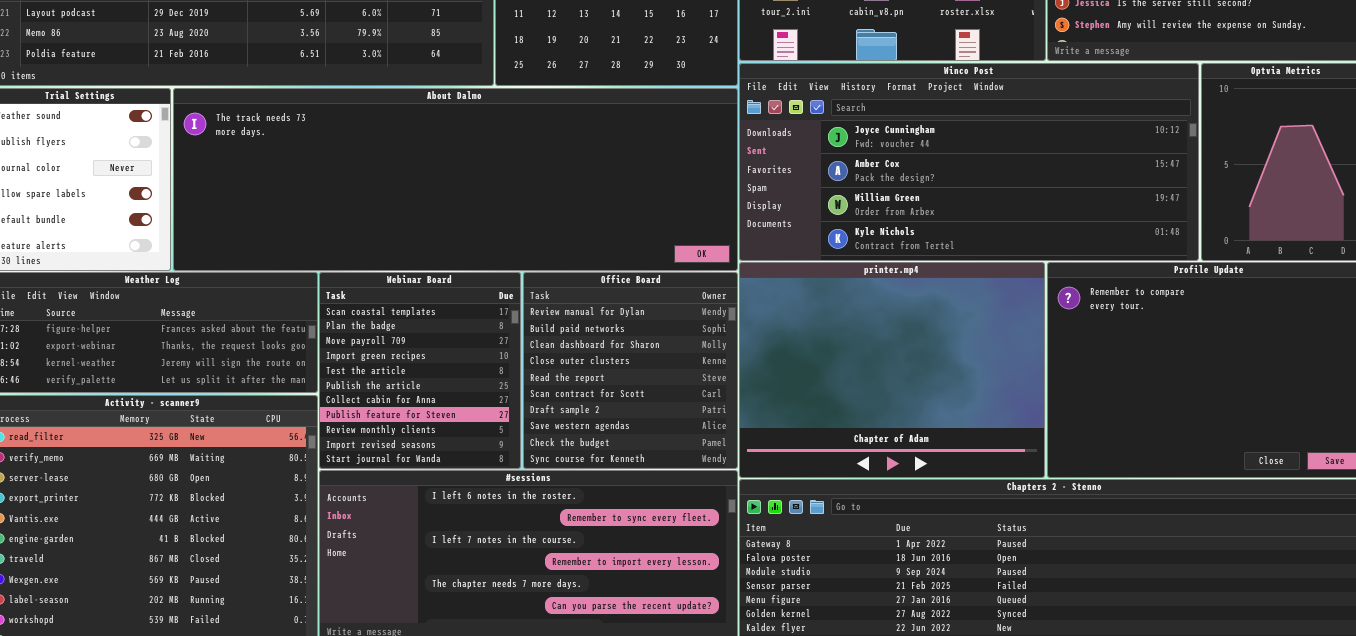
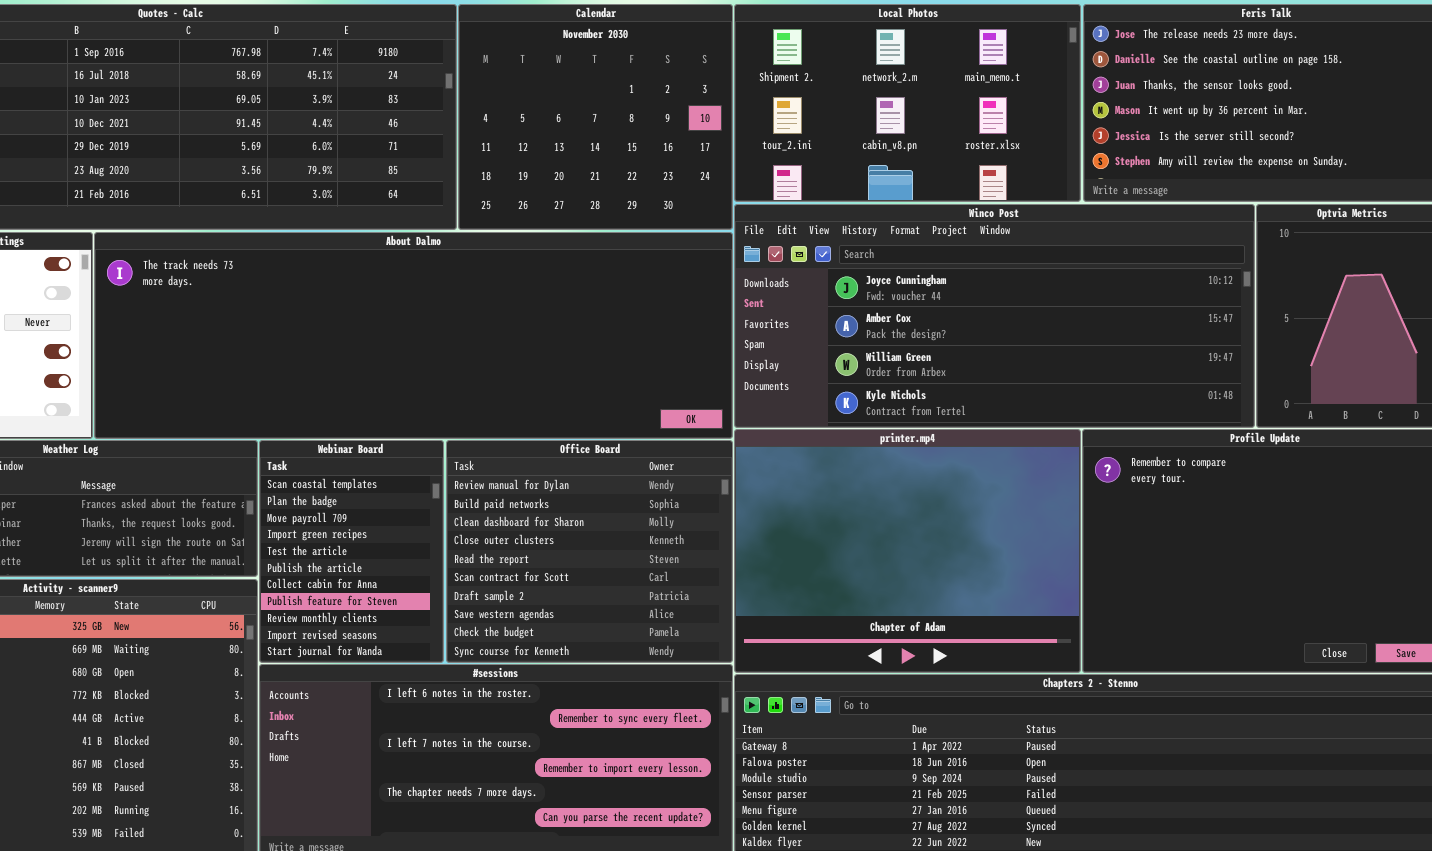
Webinar Board: [319,272,521,469] -> [259,440,444,663], resized
Office Board: [523,272,738,469] -> [446,440,733,663], resized

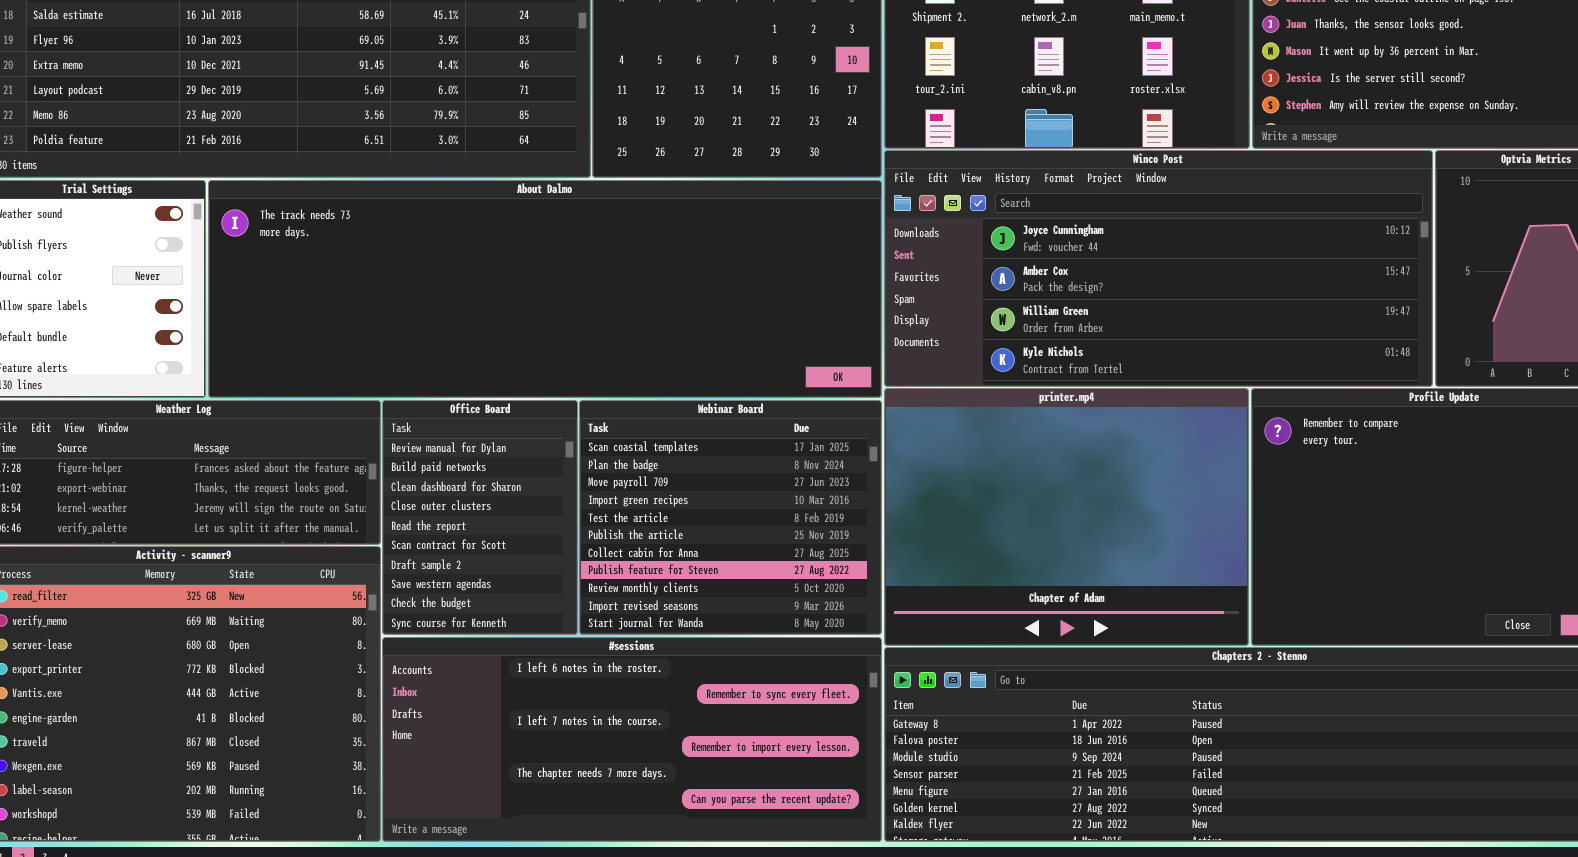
Webinar Board: [259,440,444,663] -> [579,400,882,635], moved, resized
Office Board: [446,440,733,663] -> [382,400,578,635], moved, resized

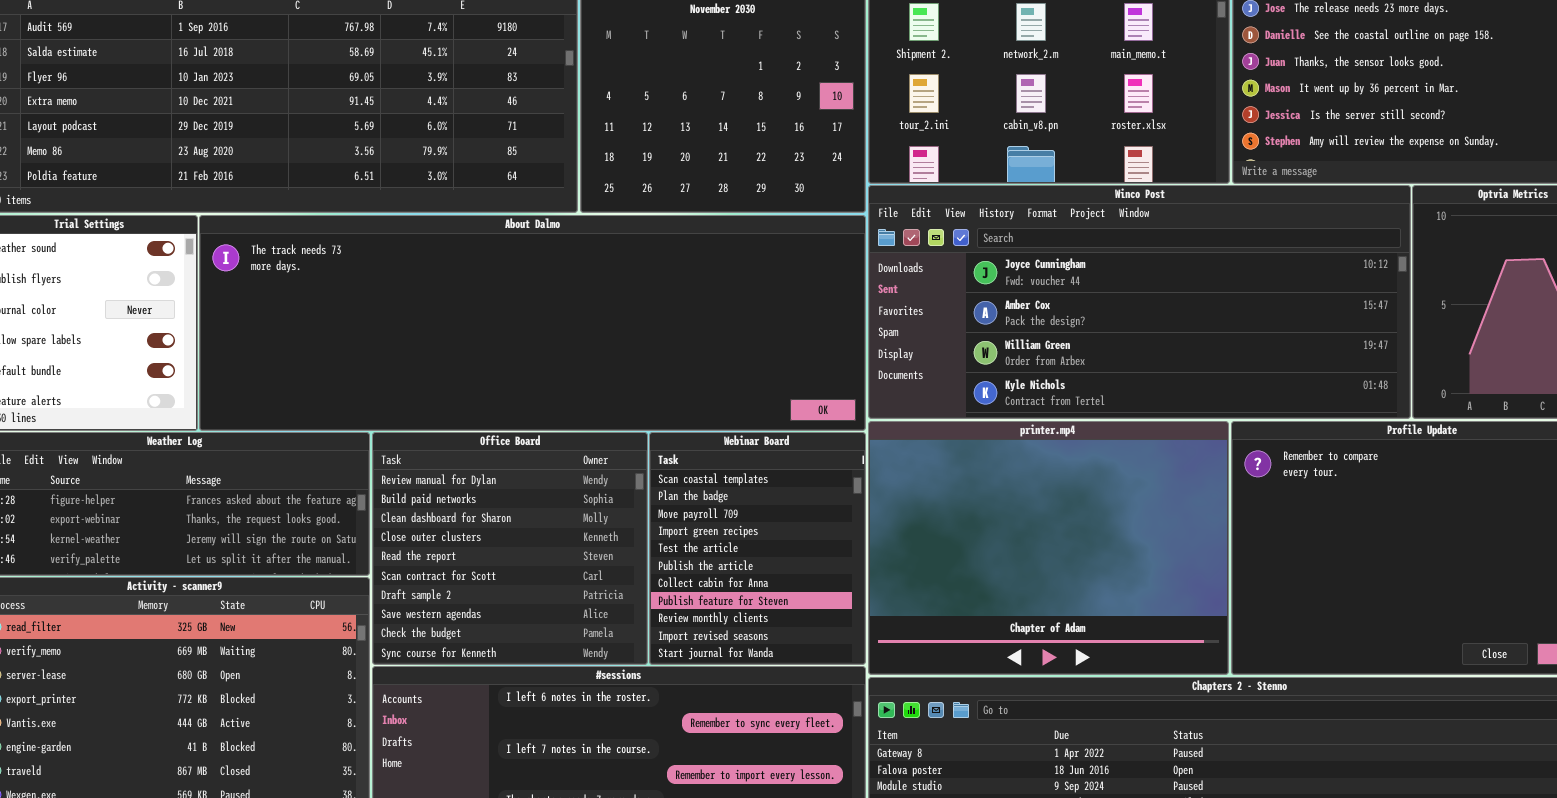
Office Board: [382,400,578,635] -> [372,432,648,665], resized
Webinar Board: [579,400,882,635] -> [649,432,866,665], resized

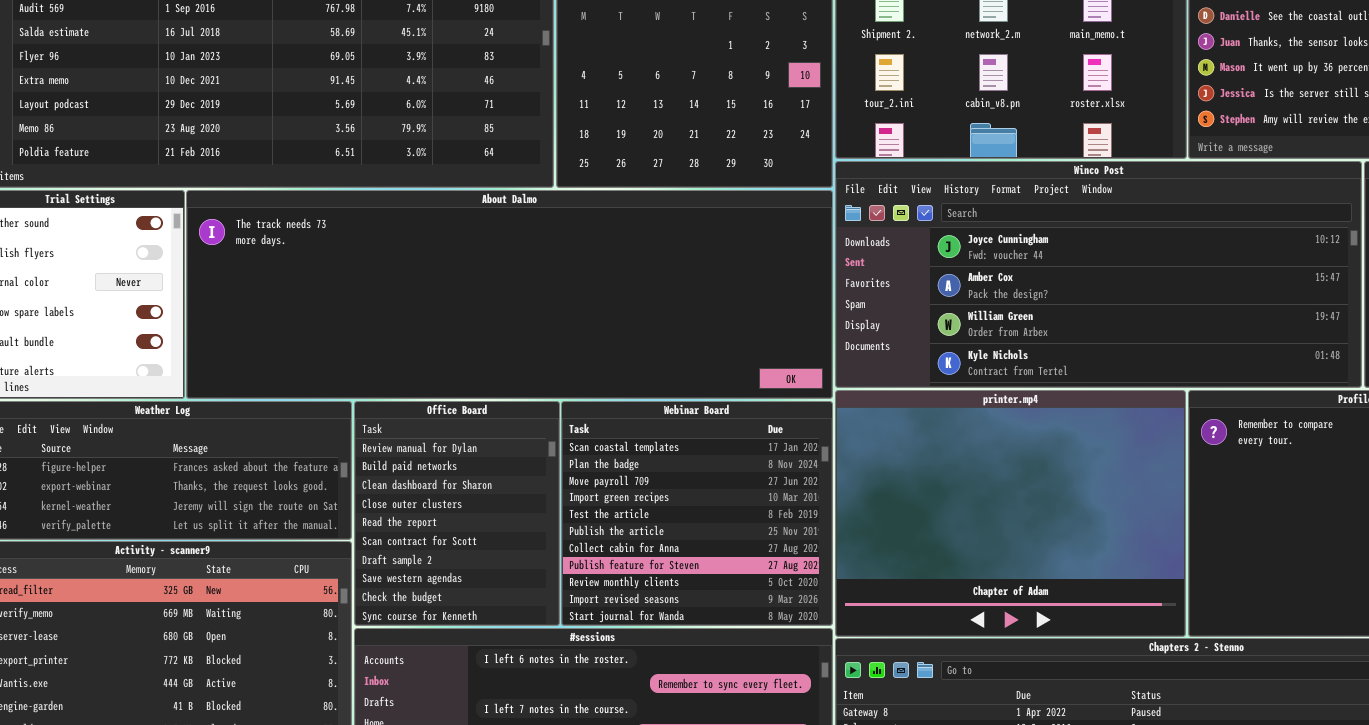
Office Board: [372,432,648,665] -> [354,401,560,626], resized
Webinar Board: [649,432,866,665] -> [561,401,833,626], resized

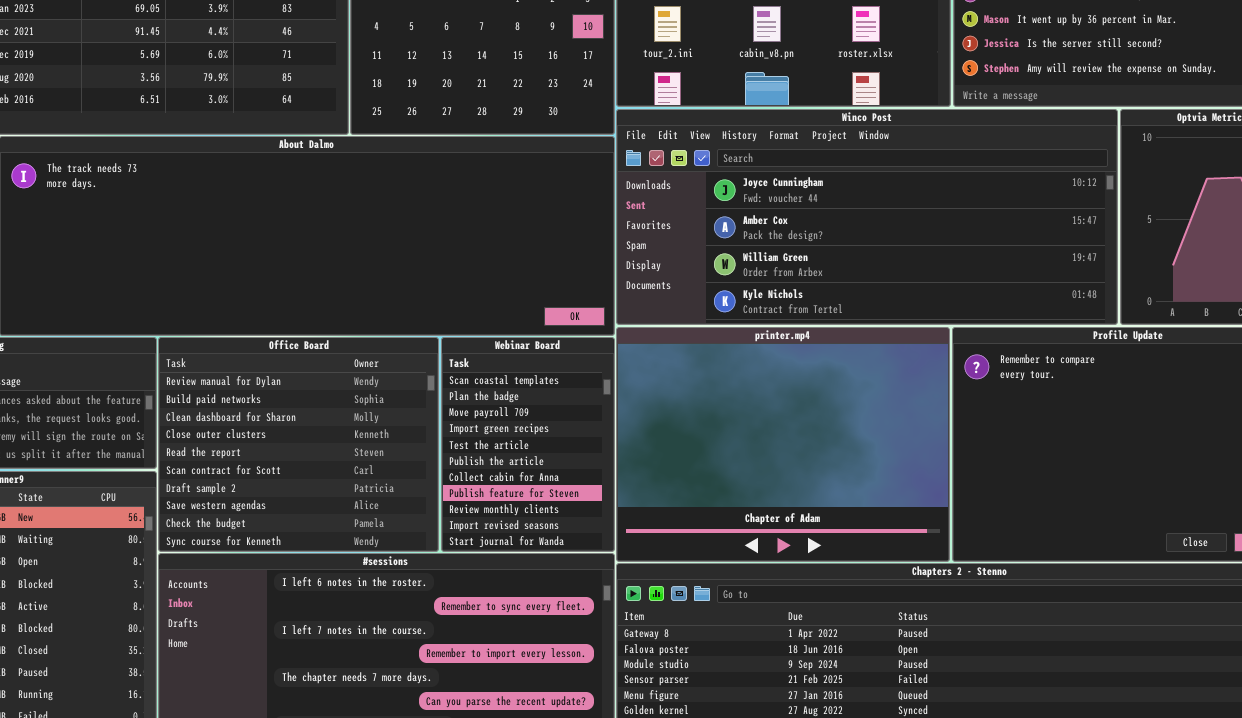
Office Board: [354,401,560,626] -> [158,337,439,552], resized
Webinar Board: [561,401,833,626] -> [441,337,615,552], resized

